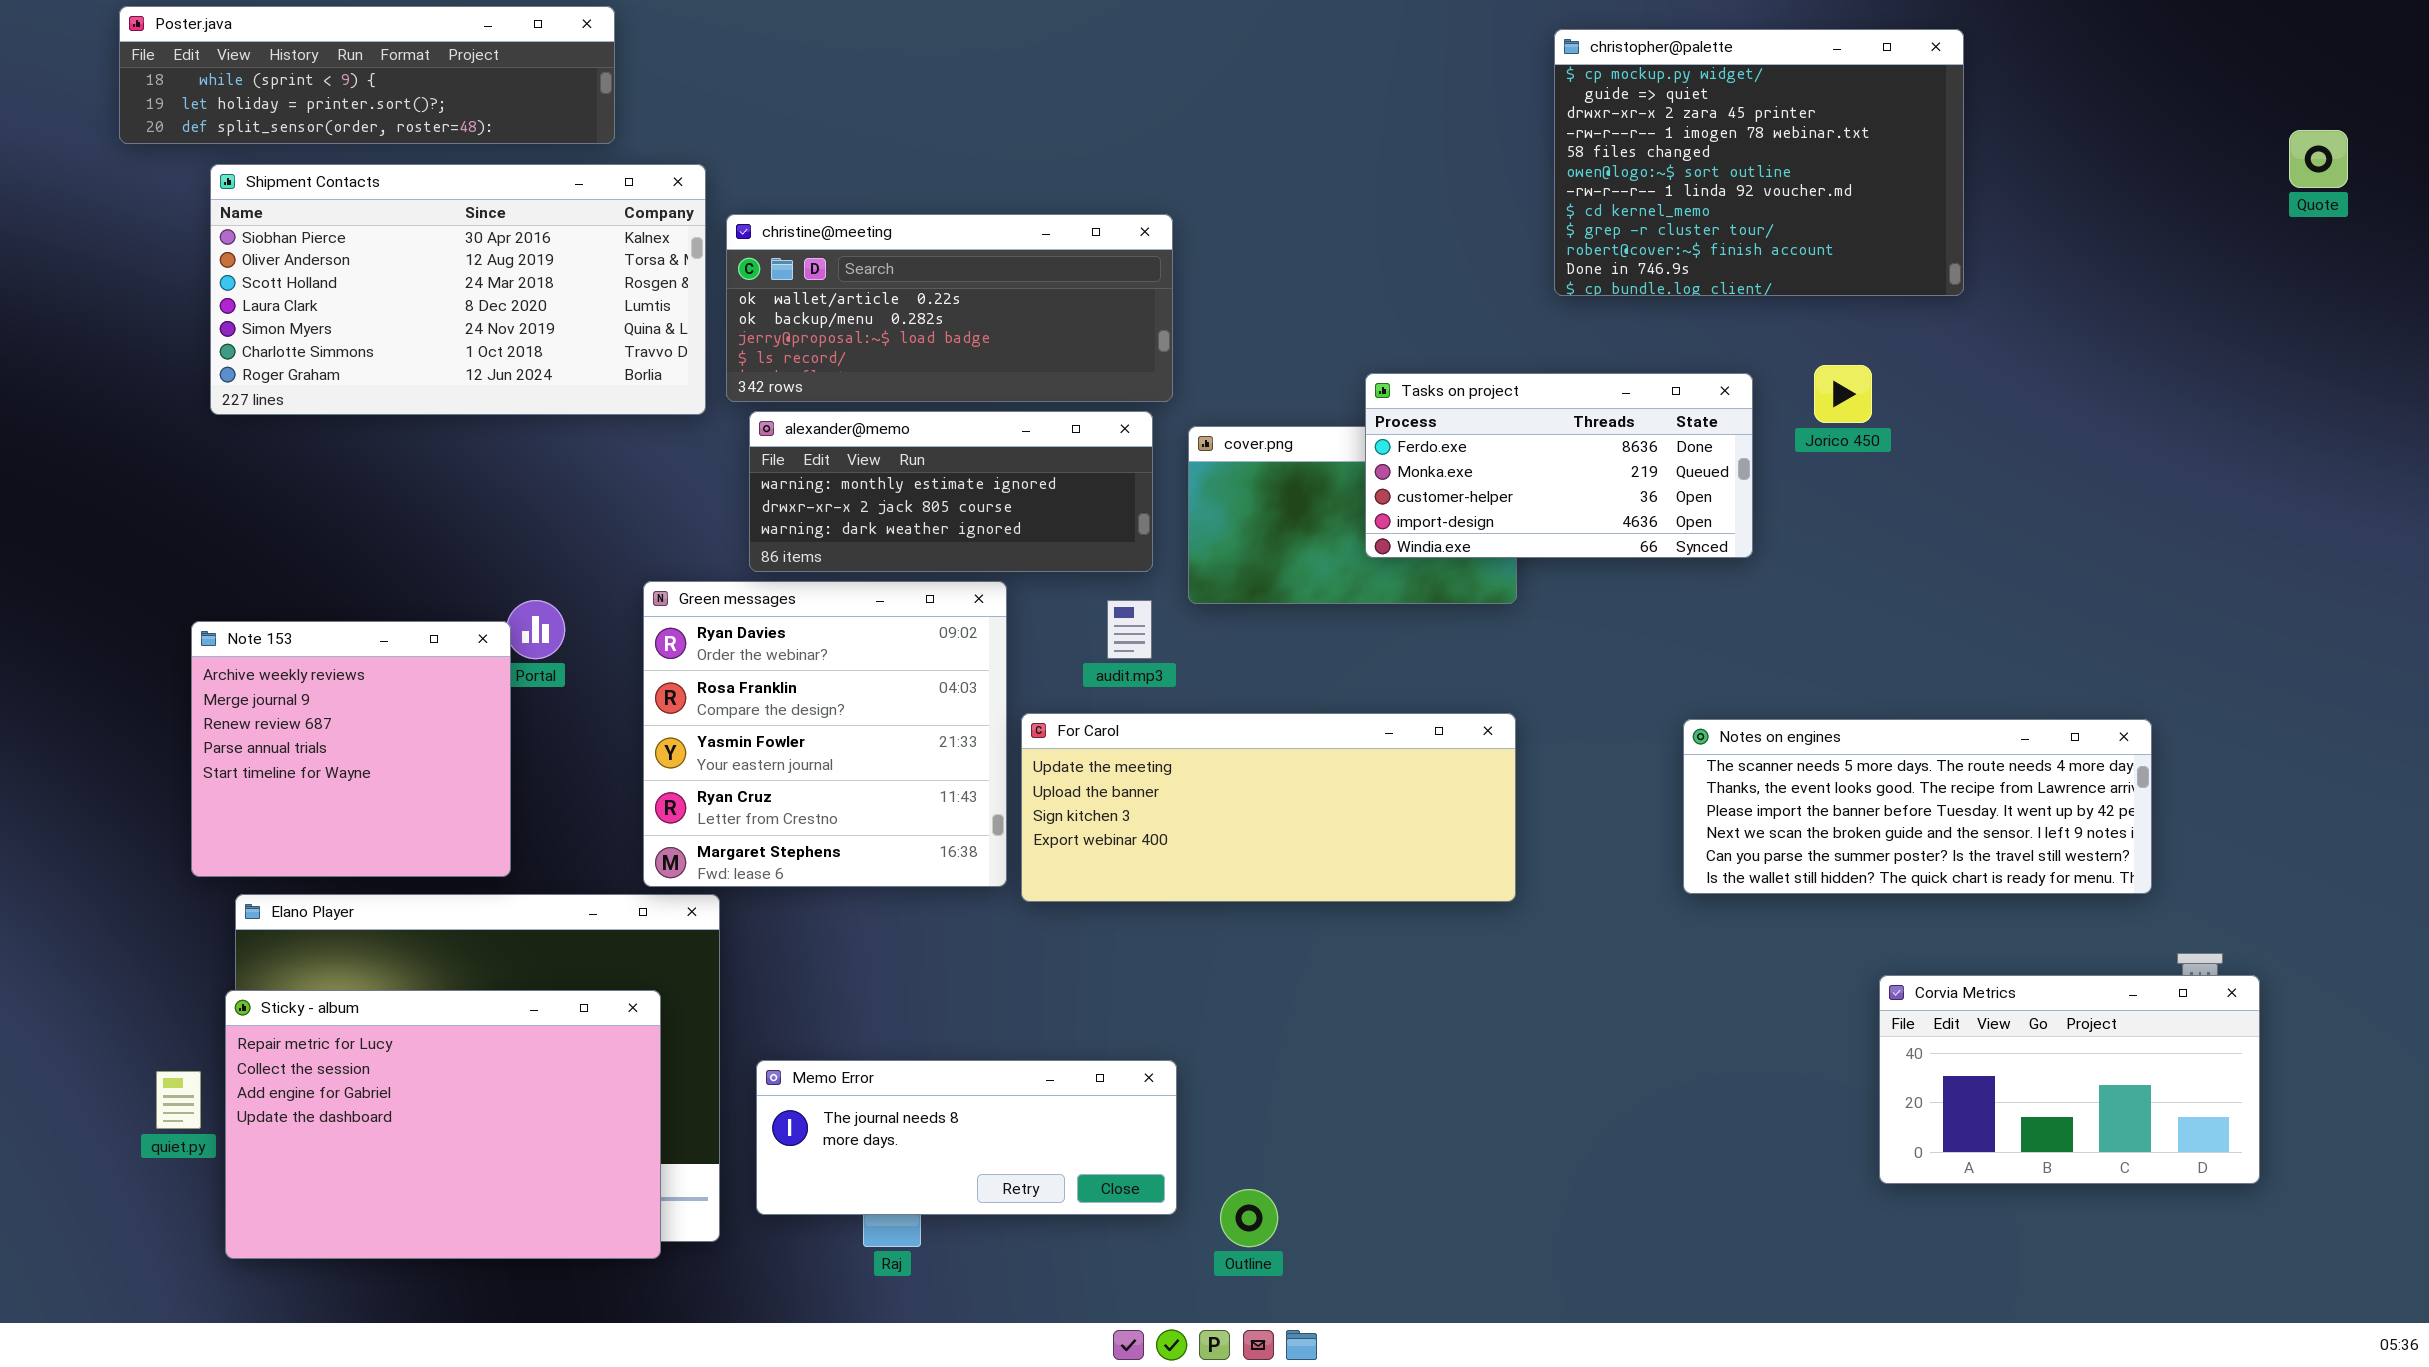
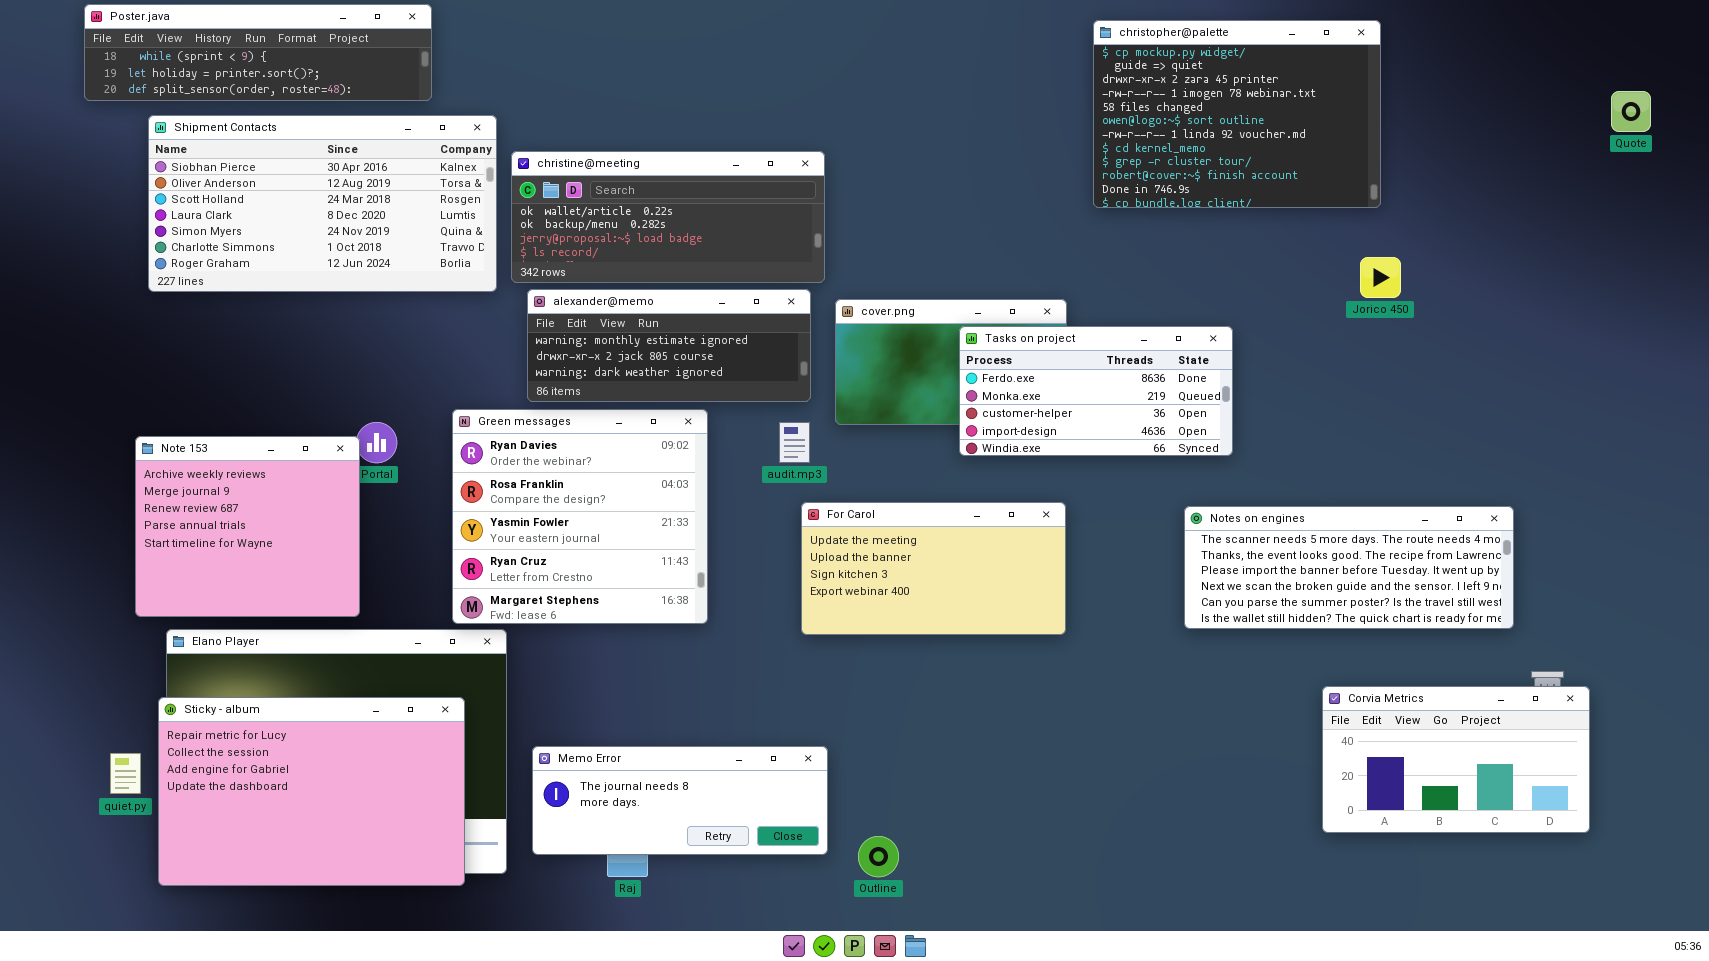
Jorico 450: [1814,365,1872,423] -> [1360,257,1401,298], moved
Tasks on project: [1365,373,1753,558] -> [959,326,1233,456], moved
For Carol: [1021,713,1516,902] -> [801,502,1066,635], resized

